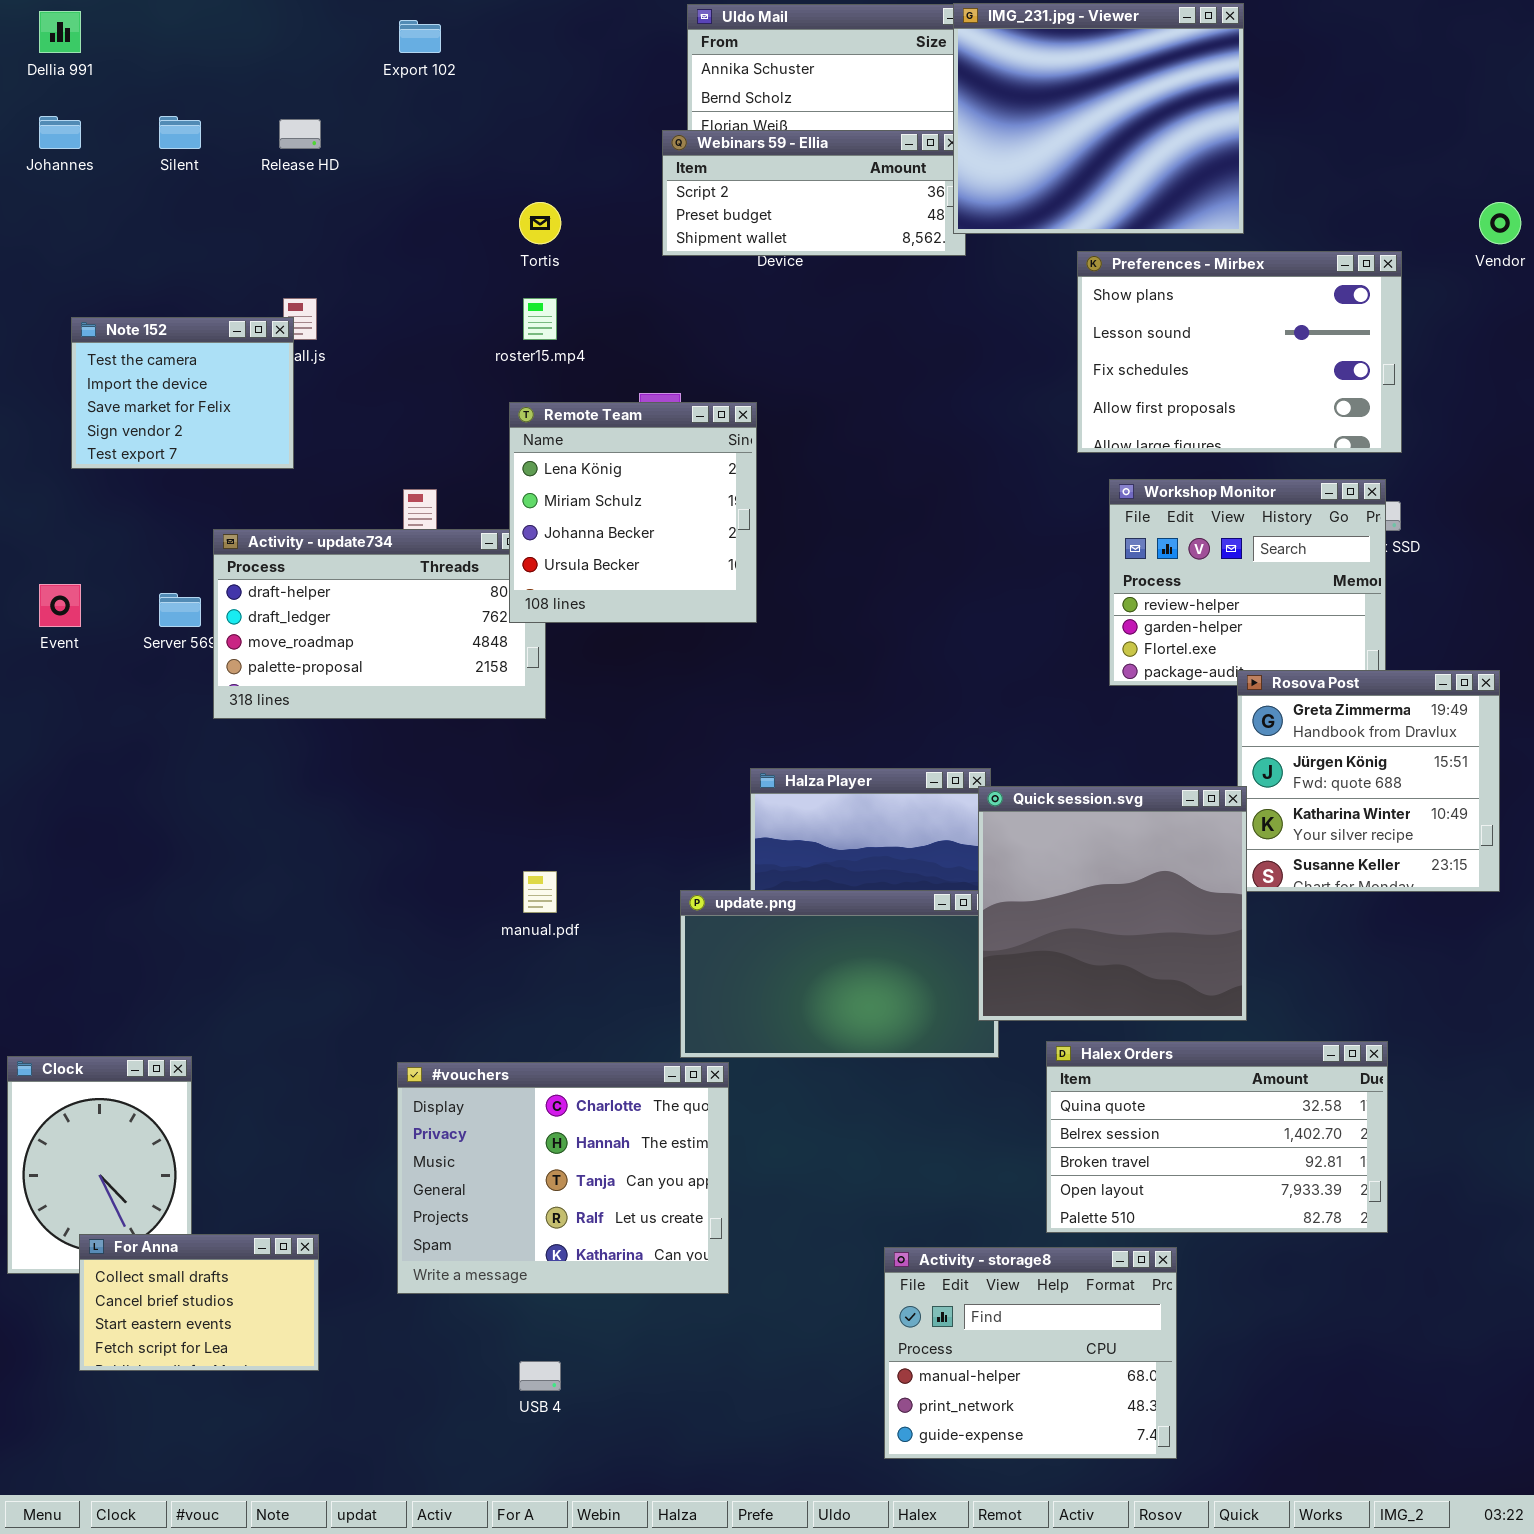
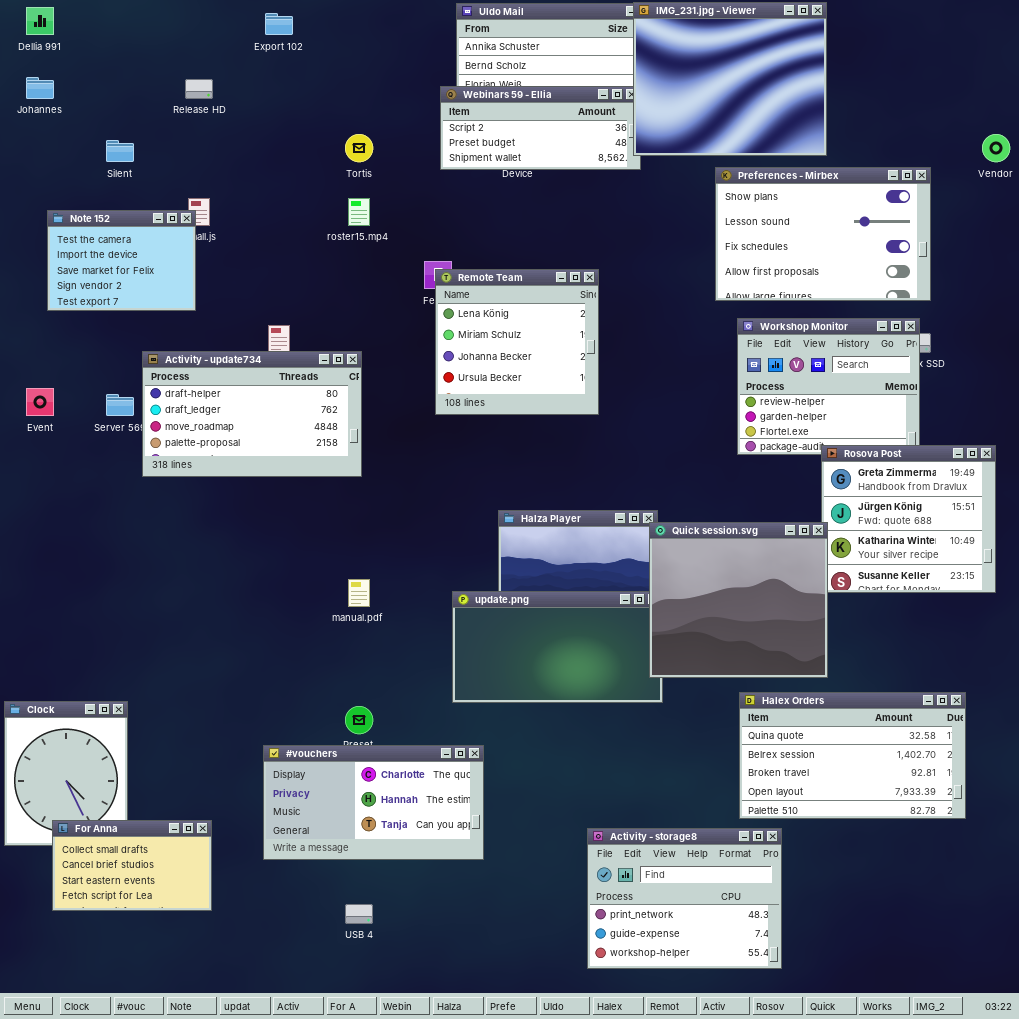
Silent: [159,116,201,149] -> [106,140,134,162], moved
Remote Team: [509,402,757,623] -> [435,269,599,415], moved
Halex Orders: [1046,1041,1388,1233] -> [739,692,966,819], moved
#vouchers: [397,1062,729,1294] -> [263,745,484,860], resized
Activity - storage8: [884,1247,1177,1459] -> [587,828,782,969], scrolled down 1 row

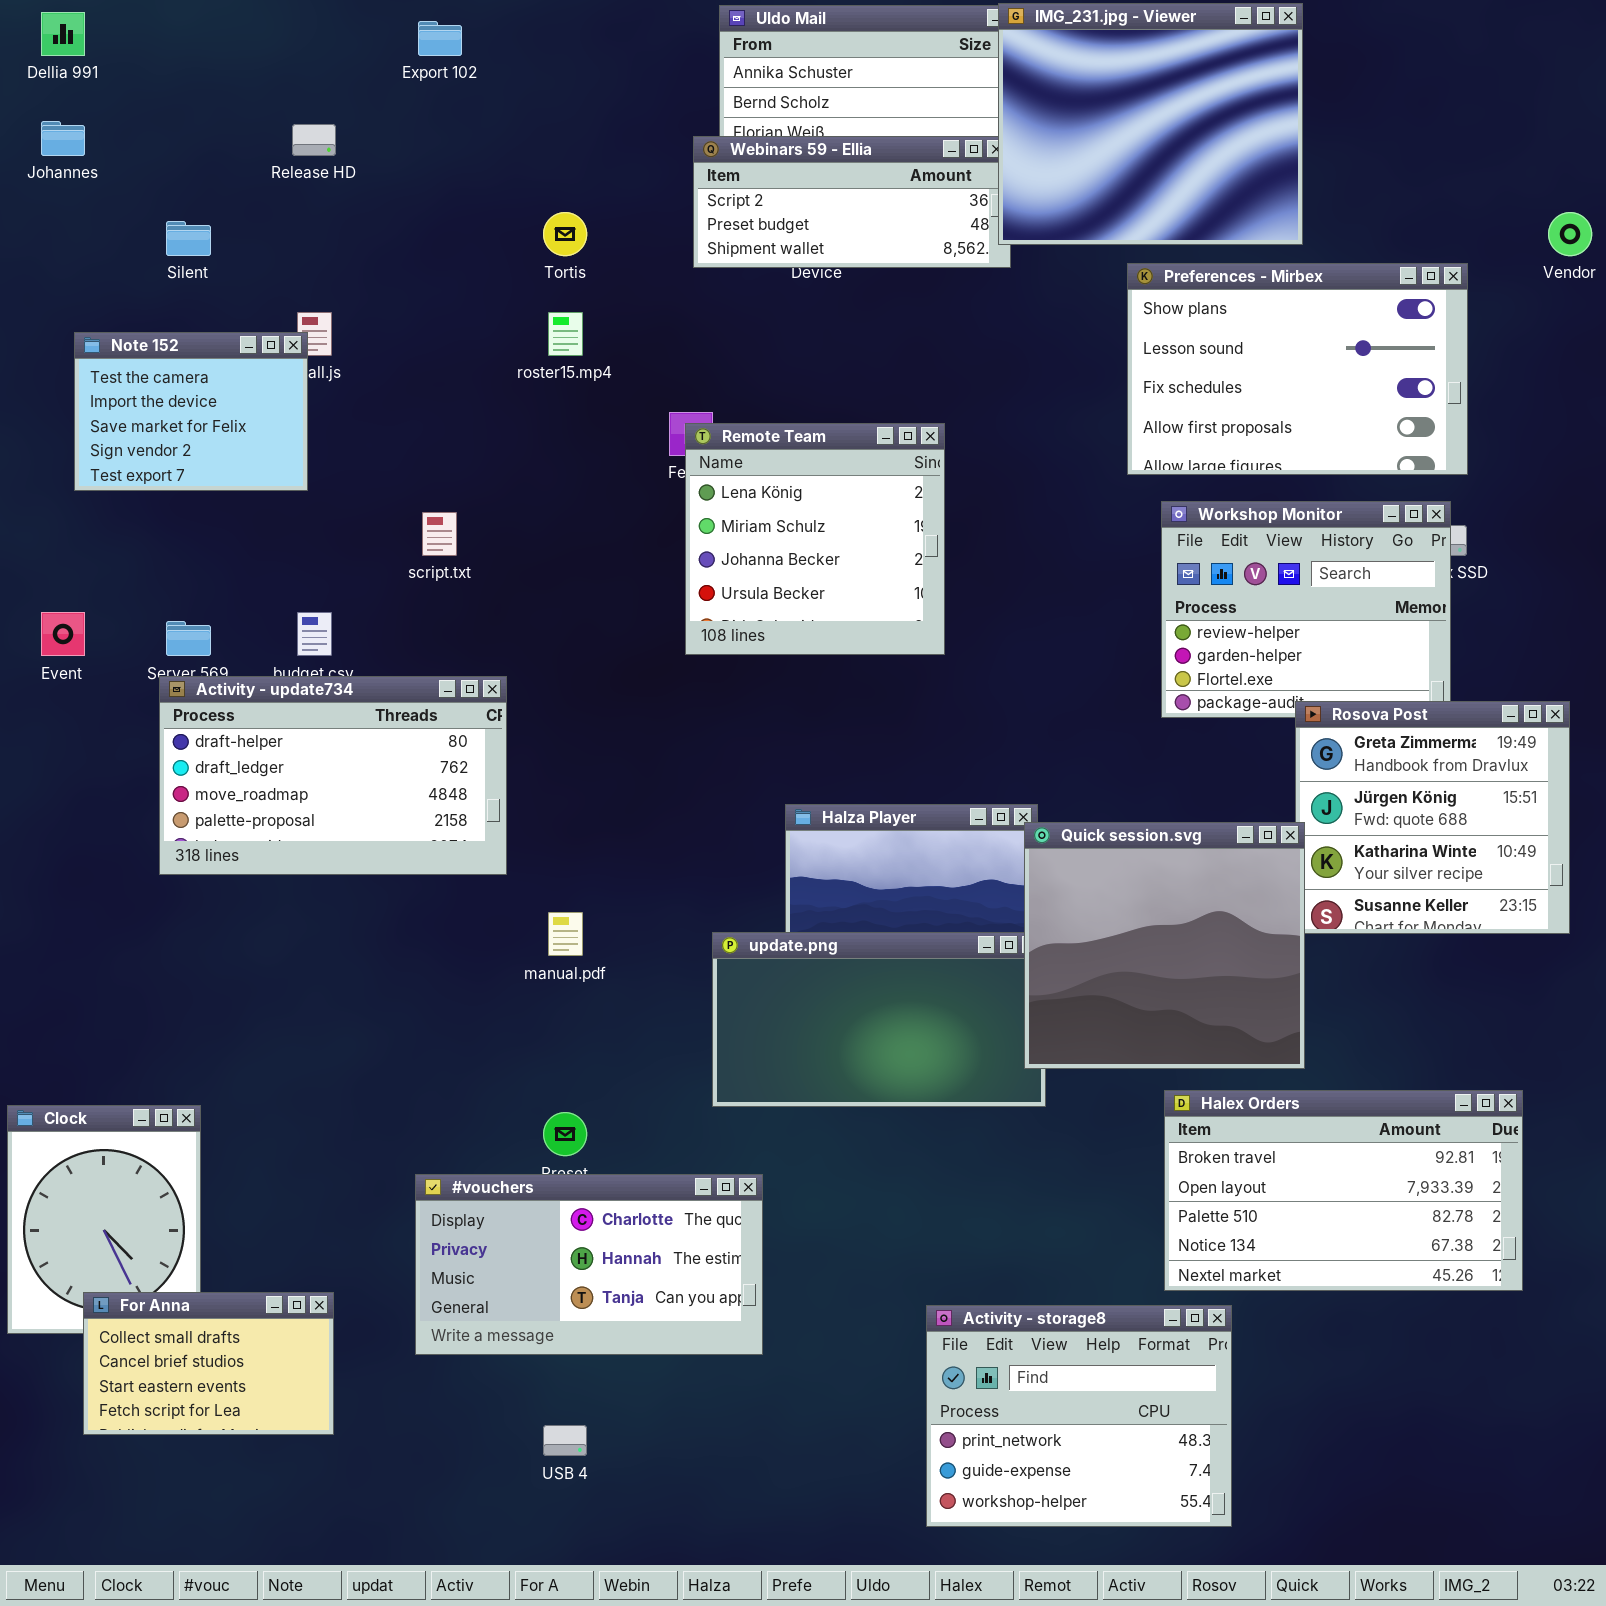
Activity - update734: [142,351,362,477] -> [159,676,507,875], moved
Halex Orders: [739,692,966,819] -> [1164,1090,1523,1291], scrolled down 2 rows

